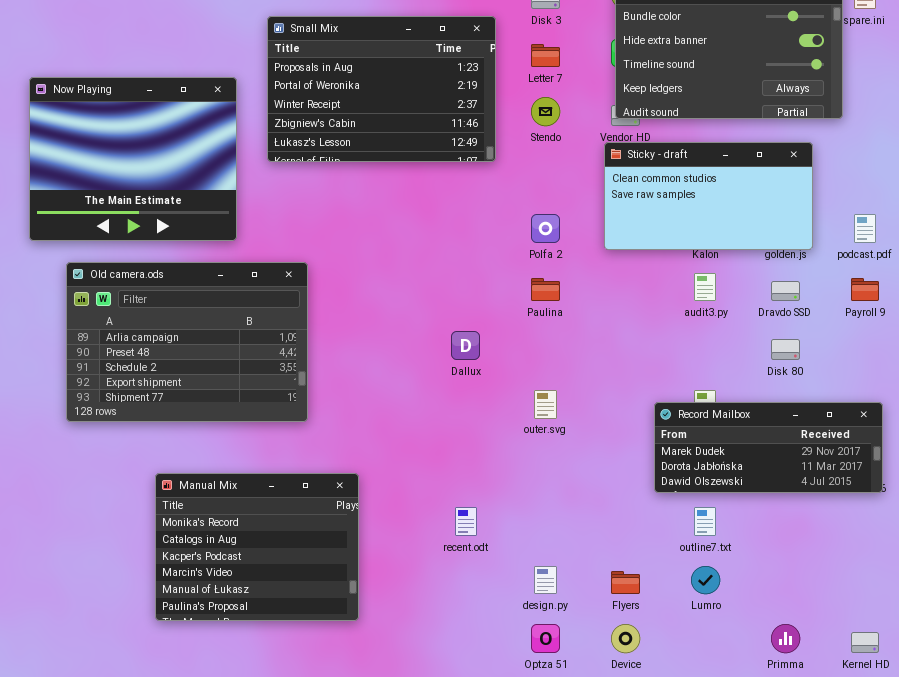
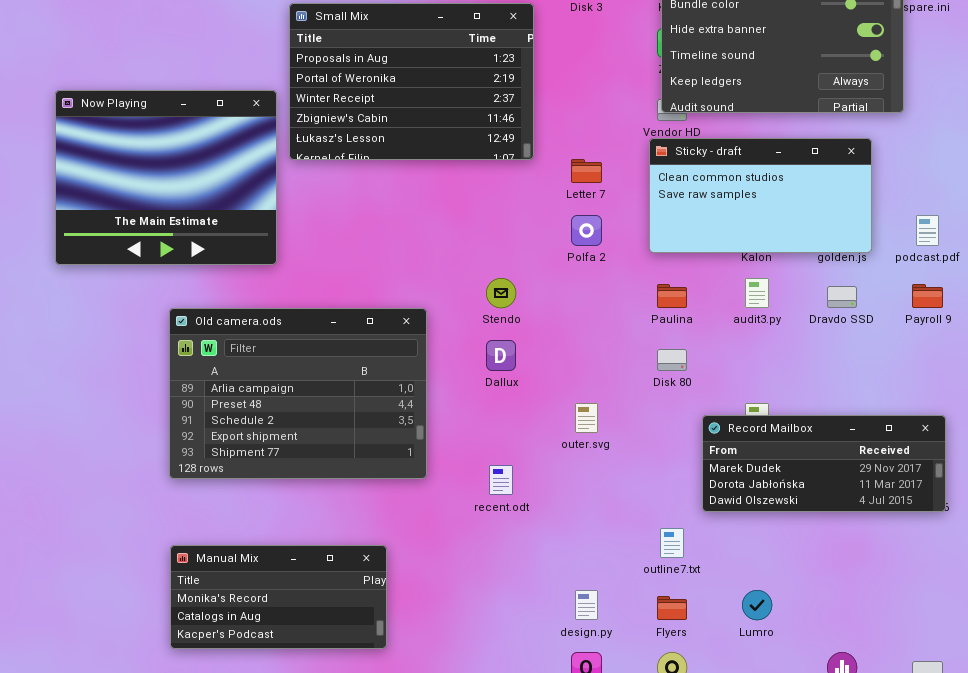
Letter 7: [531,44,560,67] -> [571,159,602,183], moved
Now Playing: [29,77,237,241] -> [55,90,277,265], moved
Stendo: [531,97,560,126] -> [486,278,516,308], moved
Old camera.ods: [66,262,308,422] -> [169,308,427,479], moved
Paulina: [531,278,560,301] -> [657,284,687,308], moved
Disk 80: [771,339,800,360] -> [657,349,687,371], moved
Manual Mix: [155,473,359,621] -> [170,545,387,649], resized
recent.odt: [455,507,477,536] -> [489,465,513,495], moved
outline7.txt: [694,507,716,536] -> [660,528,684,558], moved

